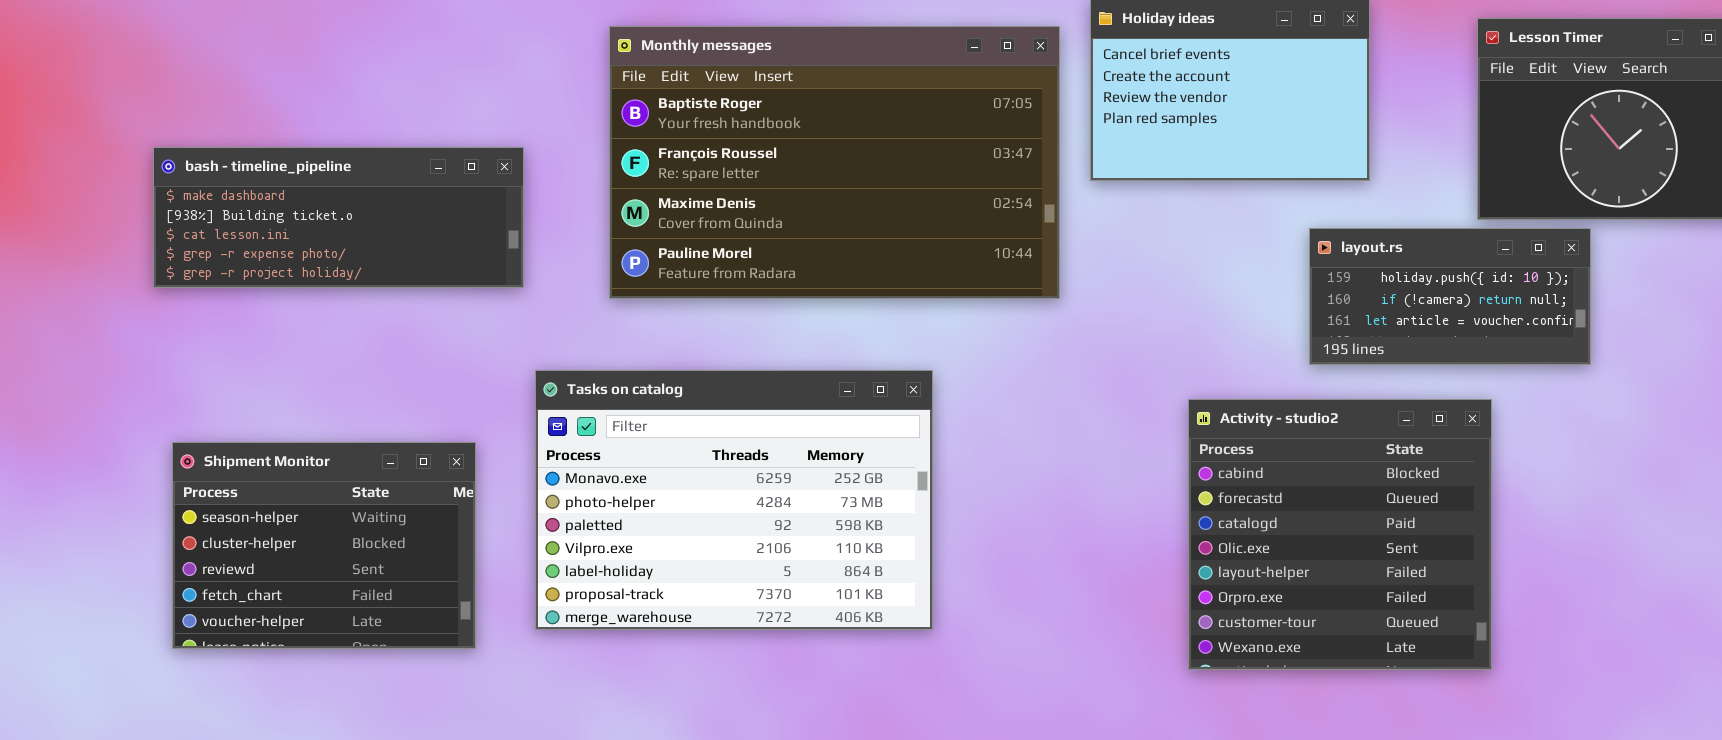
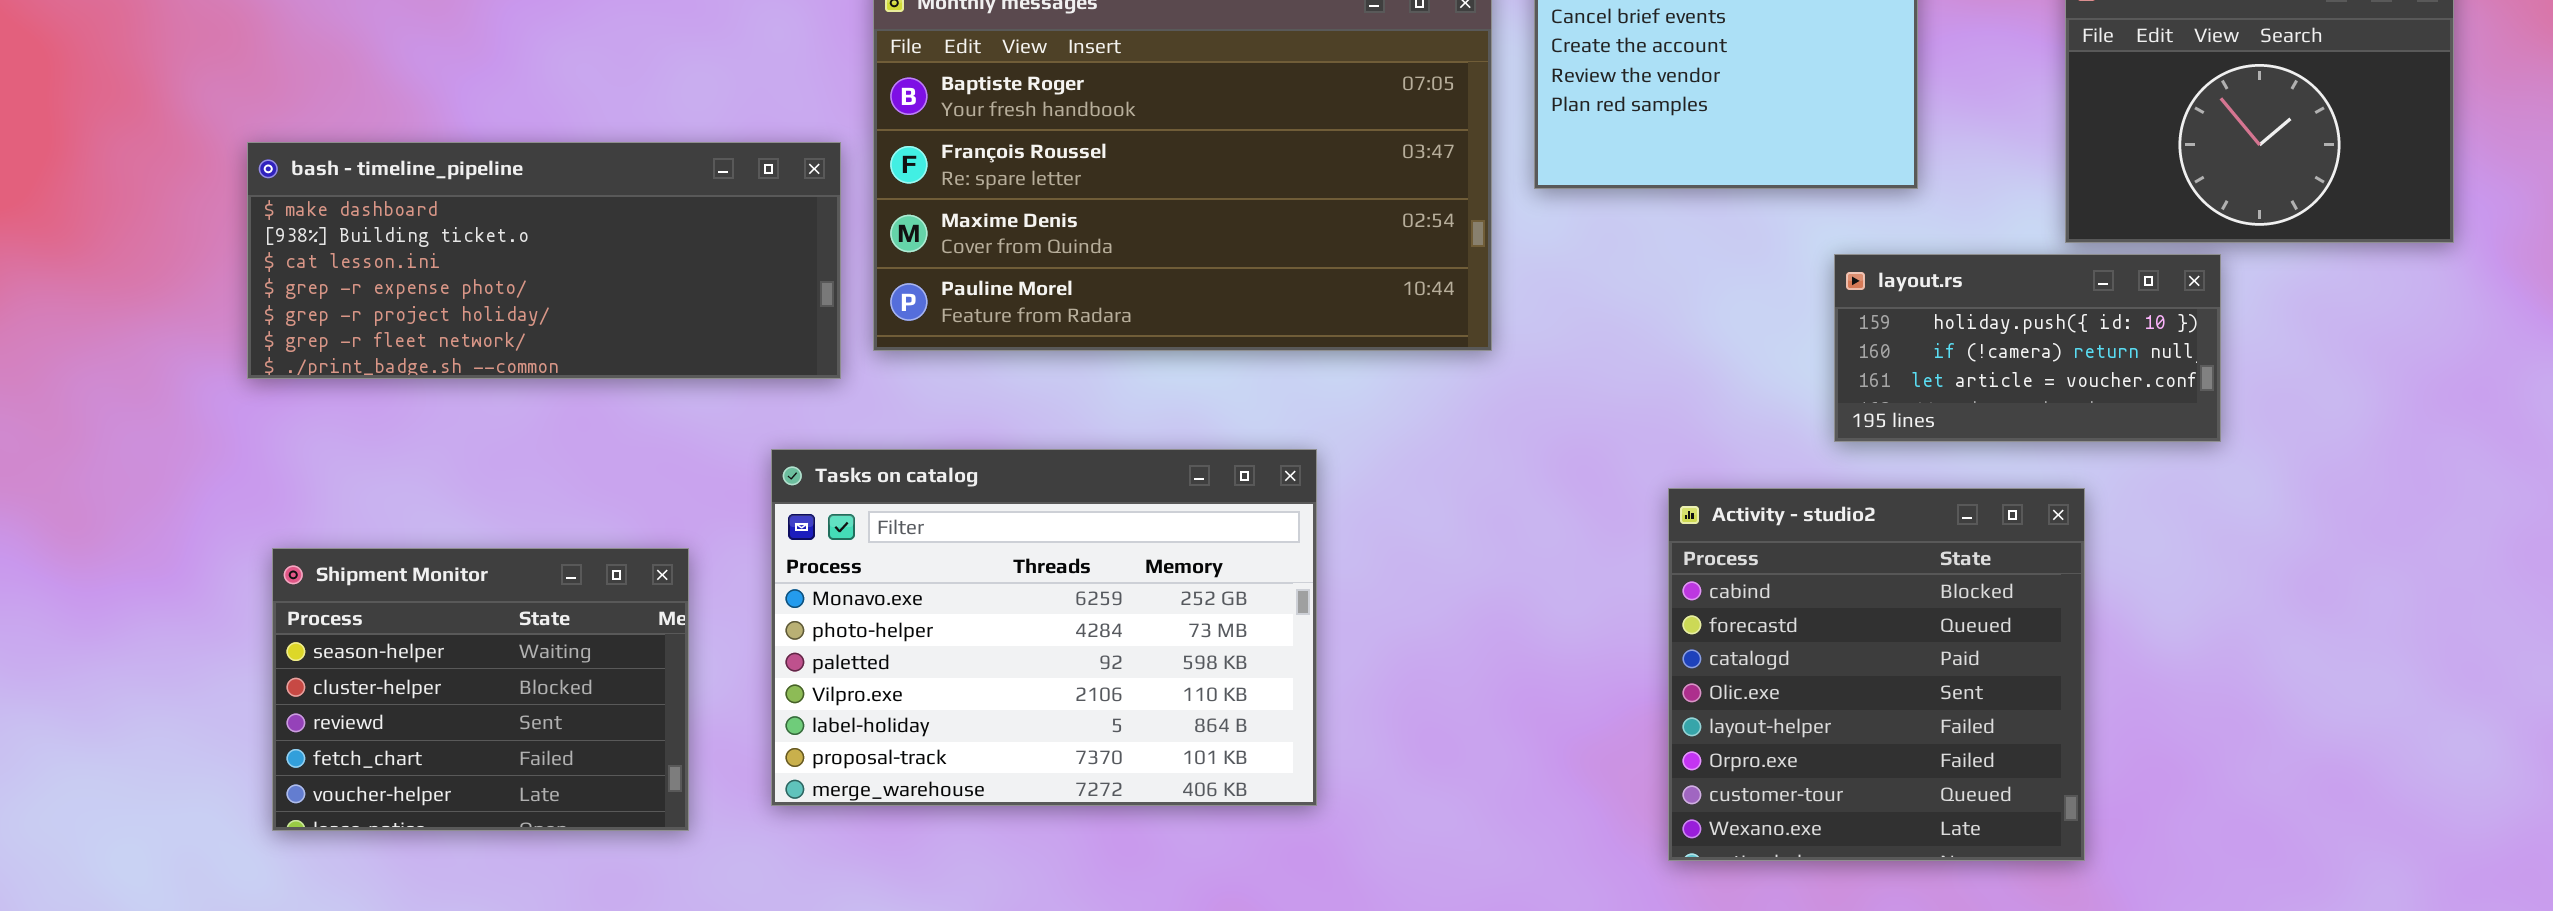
bash - timeline_pipeline: [153,147,524,288] -> [247,142,841,379], resized

